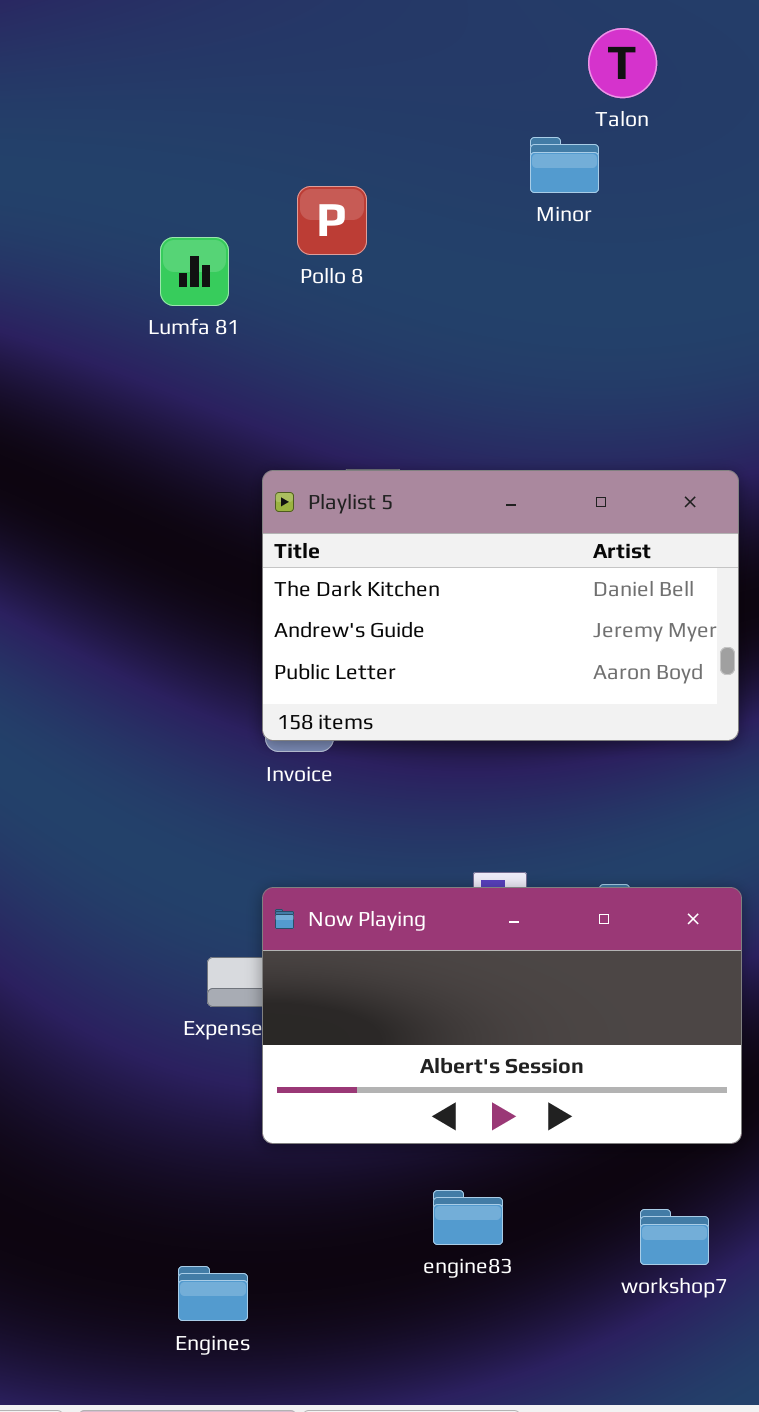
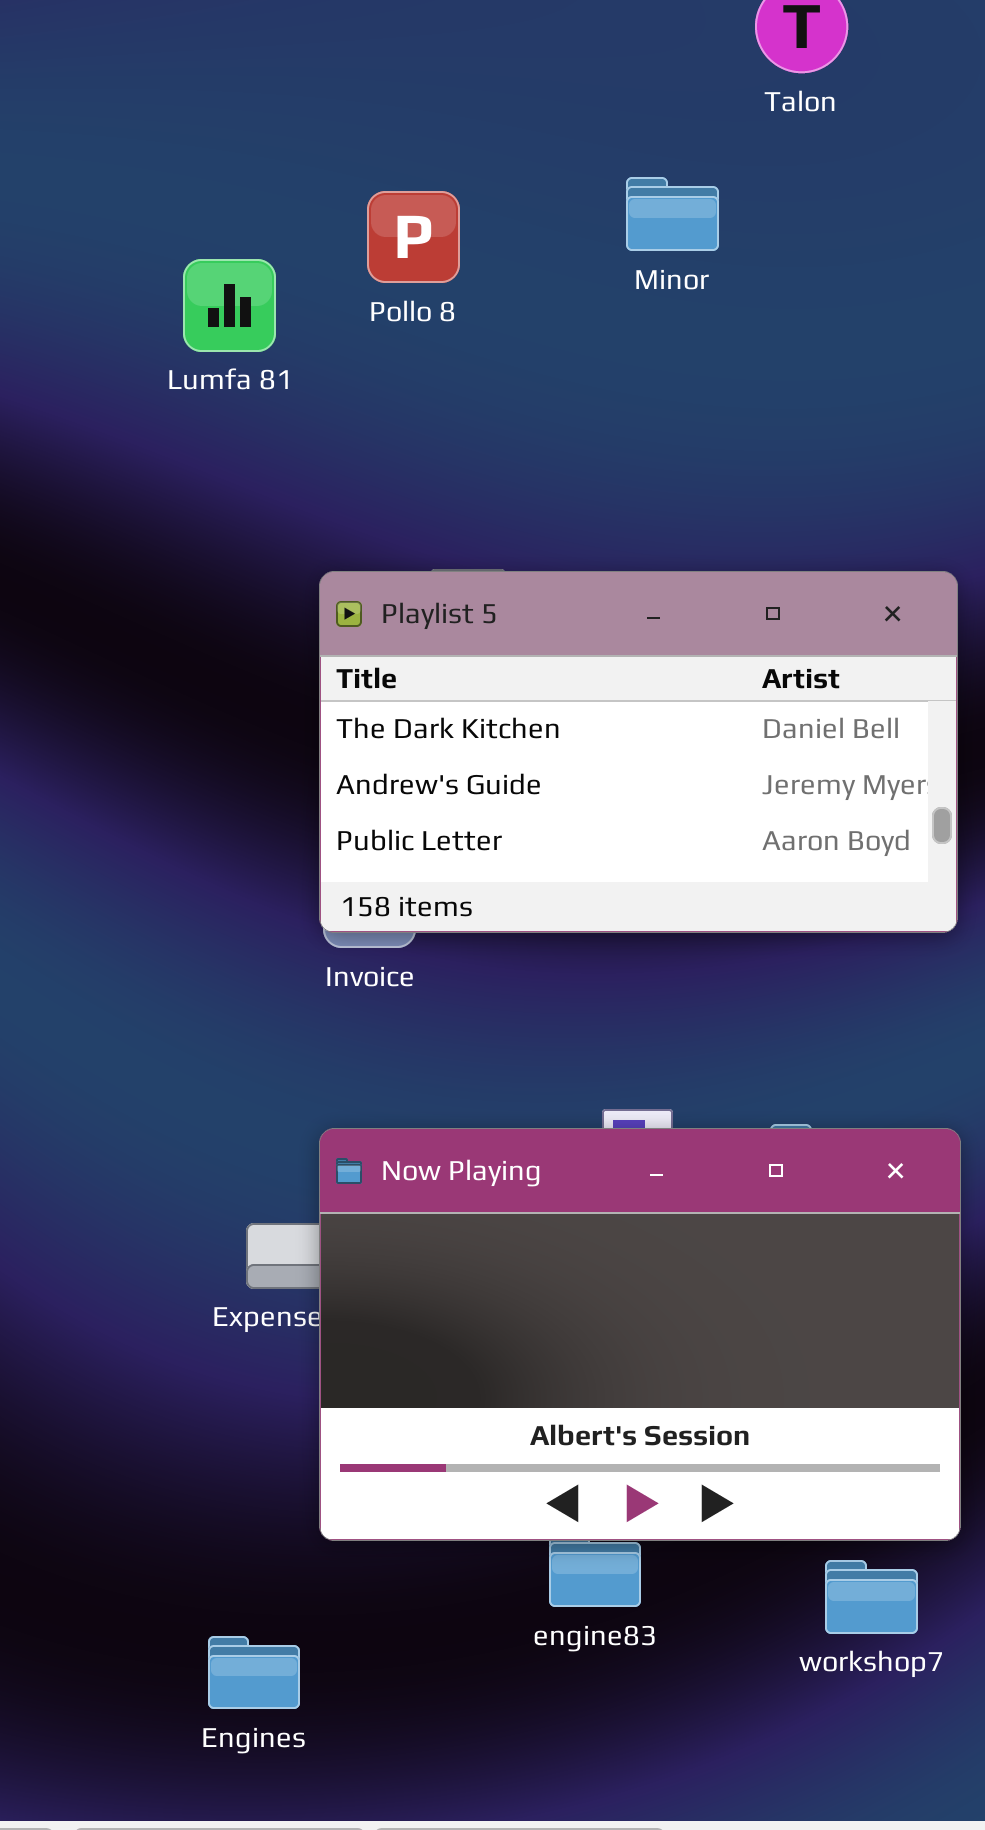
Minor: [530,137,599,193] -> [626,177,719,251], moved
Now Playing: [262,887,742,1144] -> [319,1128,961,1541], resized

